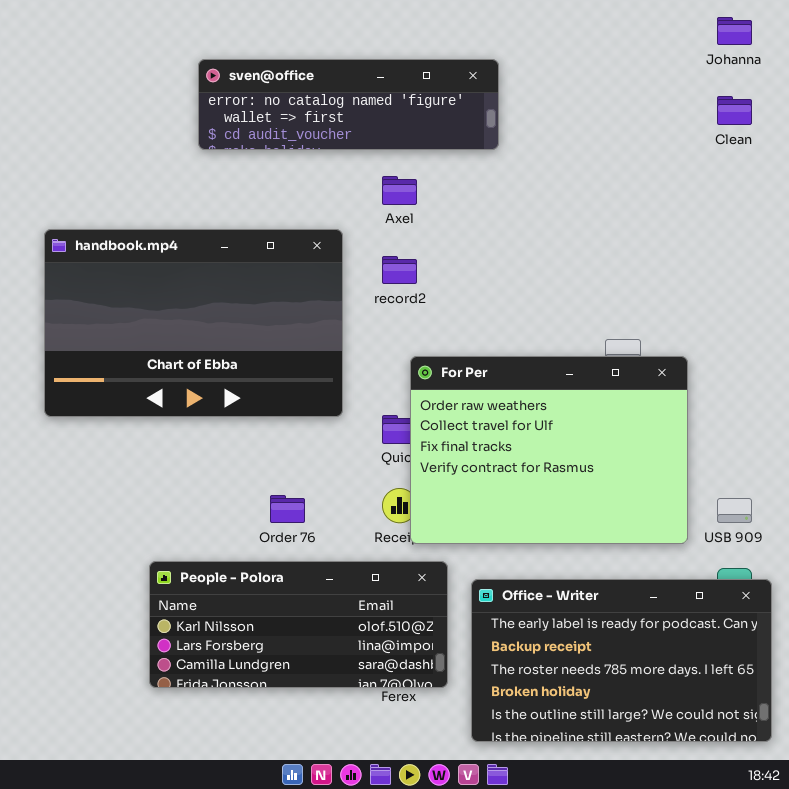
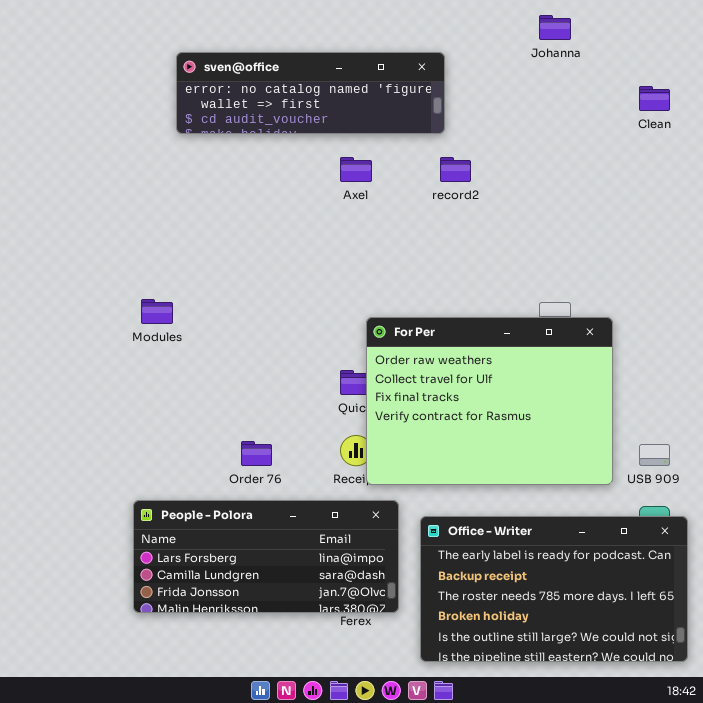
Johanna: [717,17,752,45] -> [539,15,571,40], moved
handbook.mp4: [44,229,343,417] -> none, closed
record2: [382,256,417,284] -> [440,157,471,182], moved
People - Polora: [149,561,448,688] -> [133,500,399,613], scrolled down 1 row

